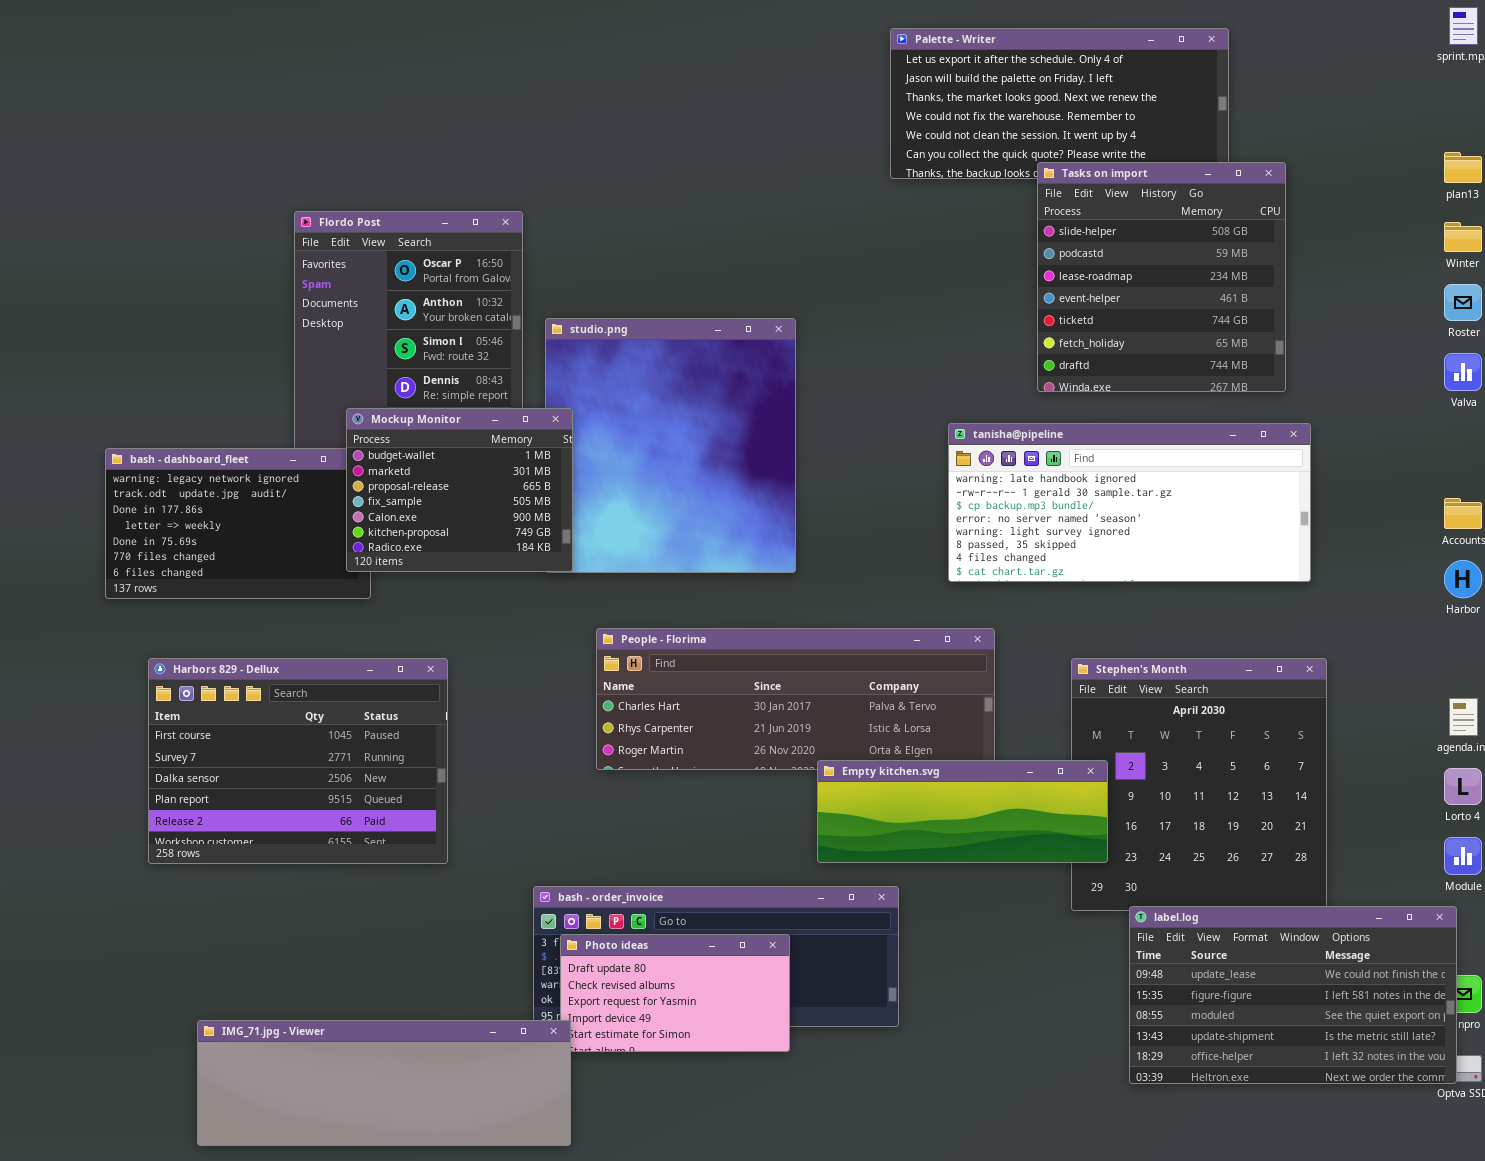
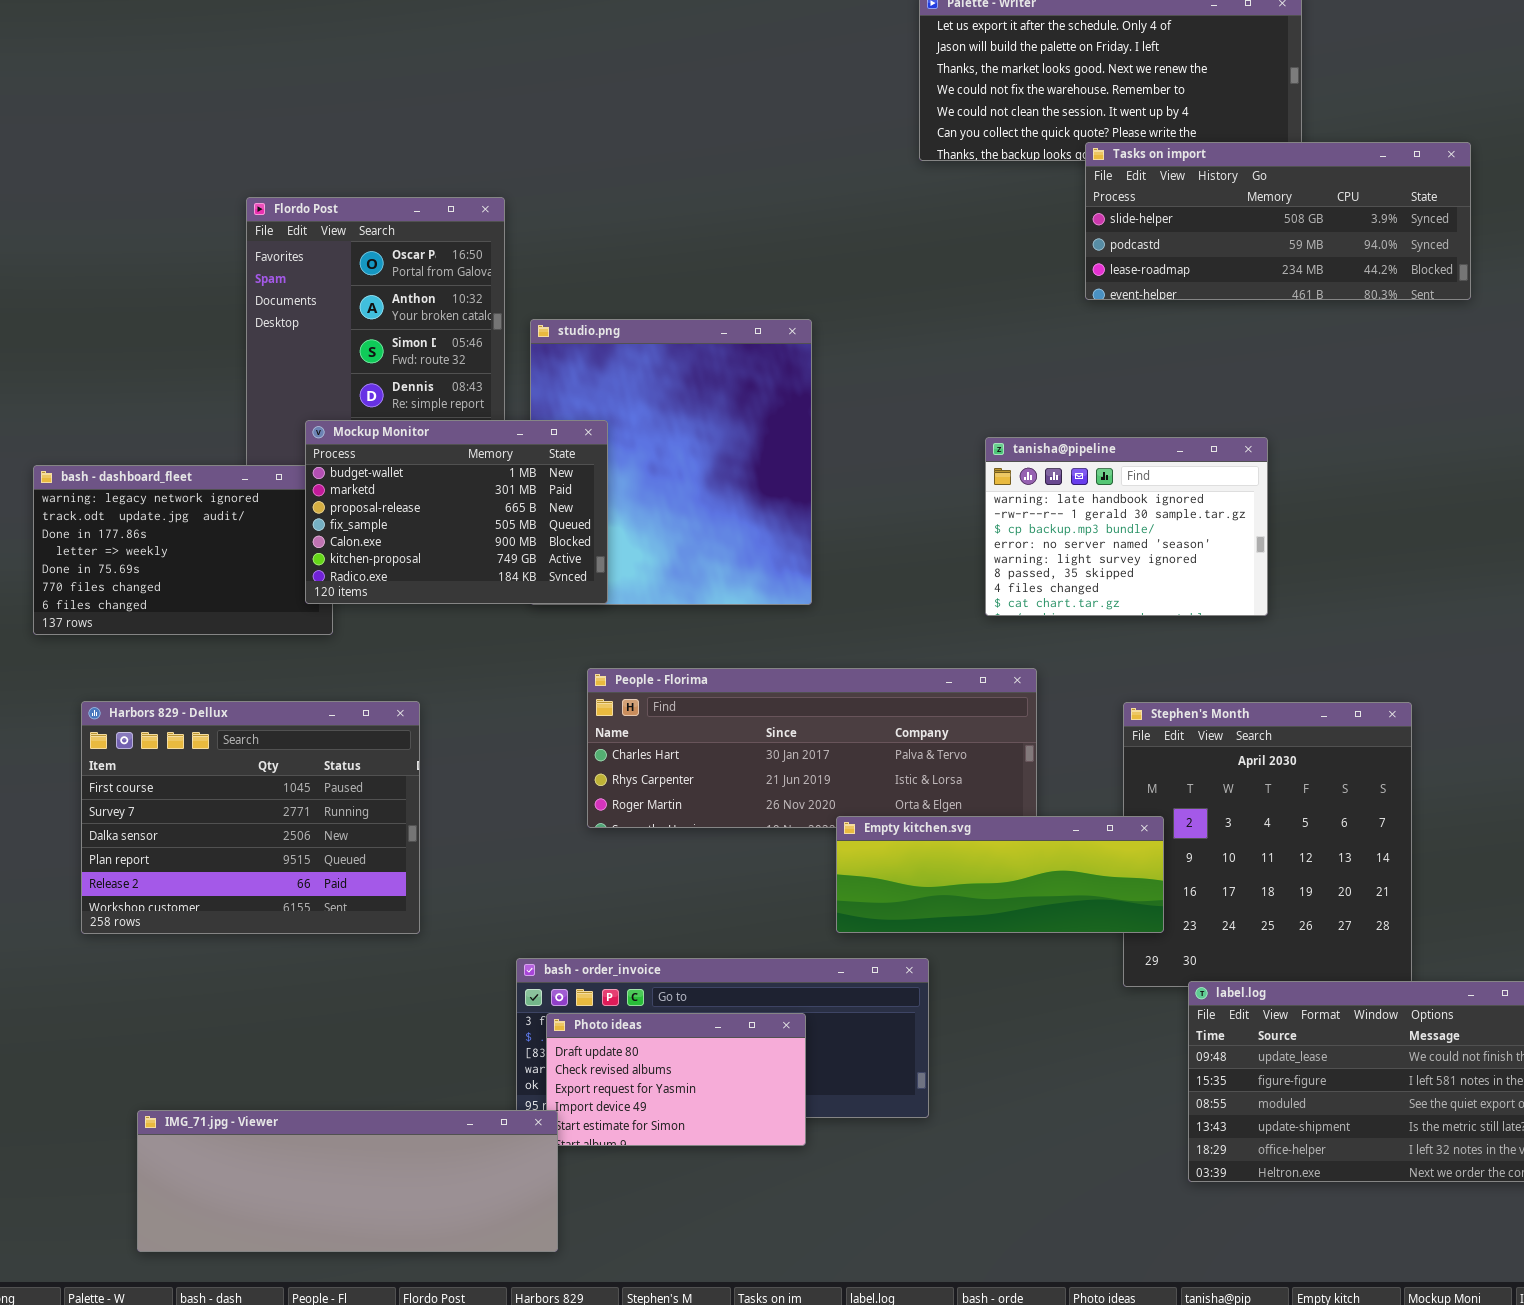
Tasks on import: [1037,162,1286,392] -> [1085,142,1471,300], resized
Mockup Monitor: [346,408,573,572] -> [305,420,608,604], resized
tanisha@pipeline: [948,423,1311,582] -> [985,437,1268,616], resized

